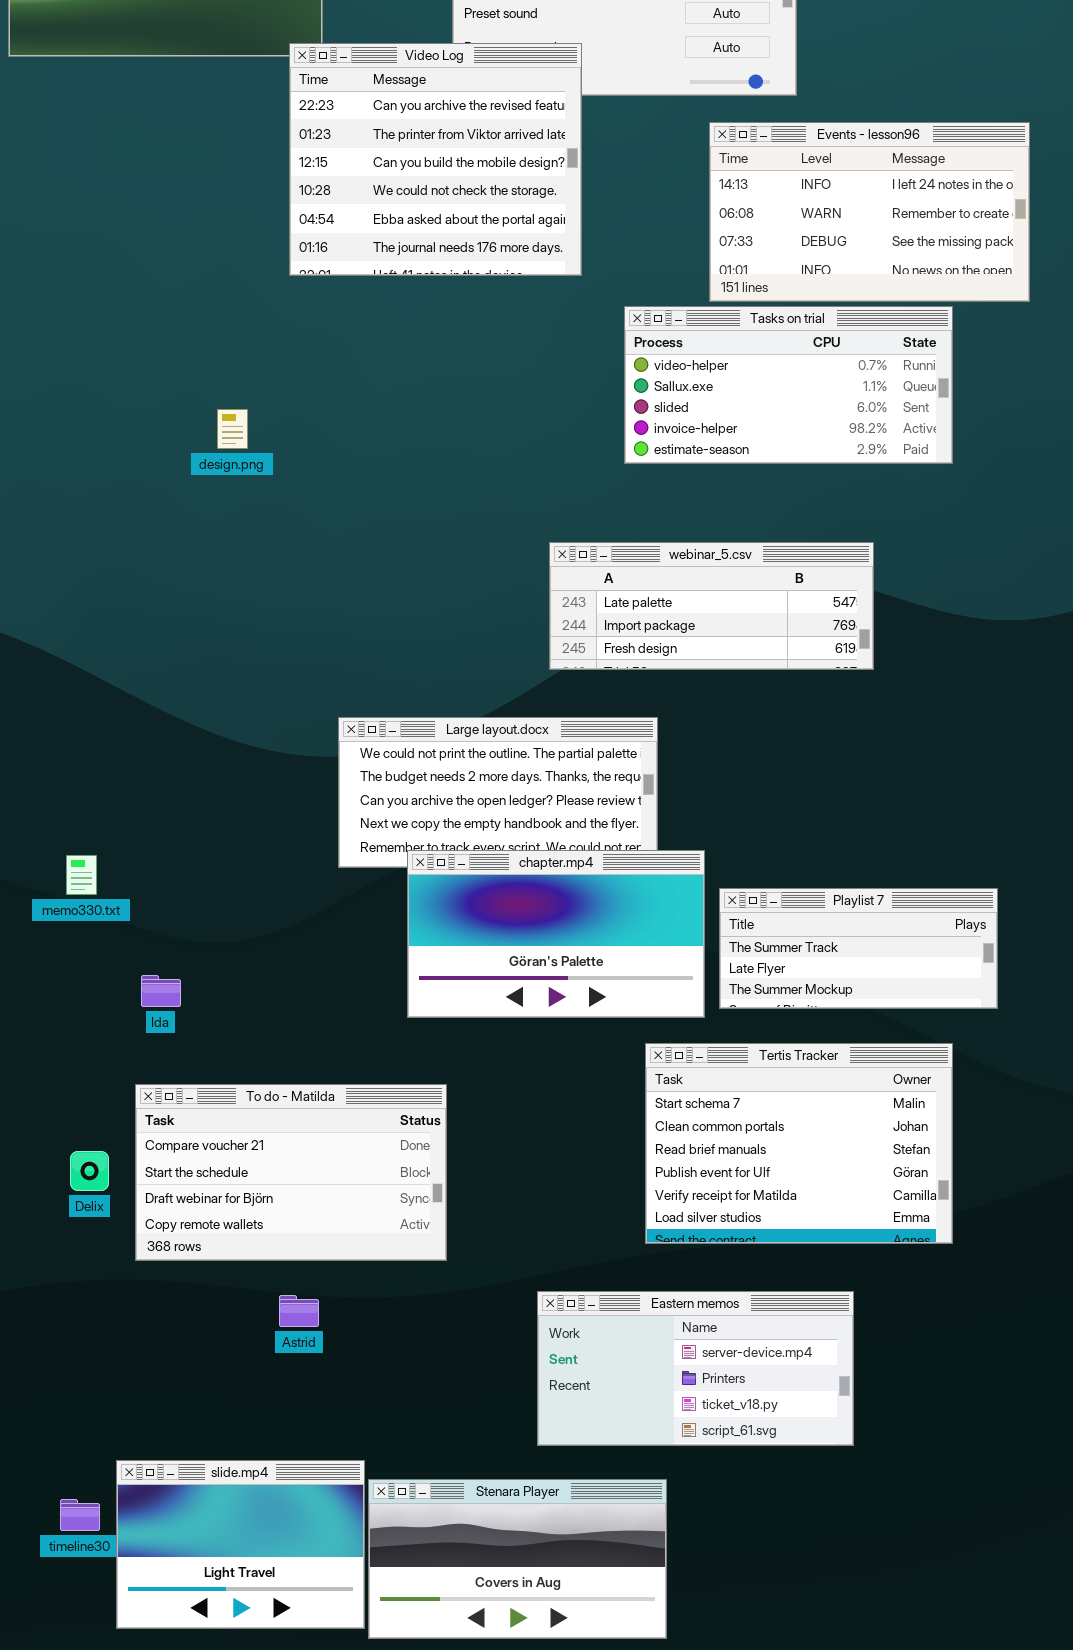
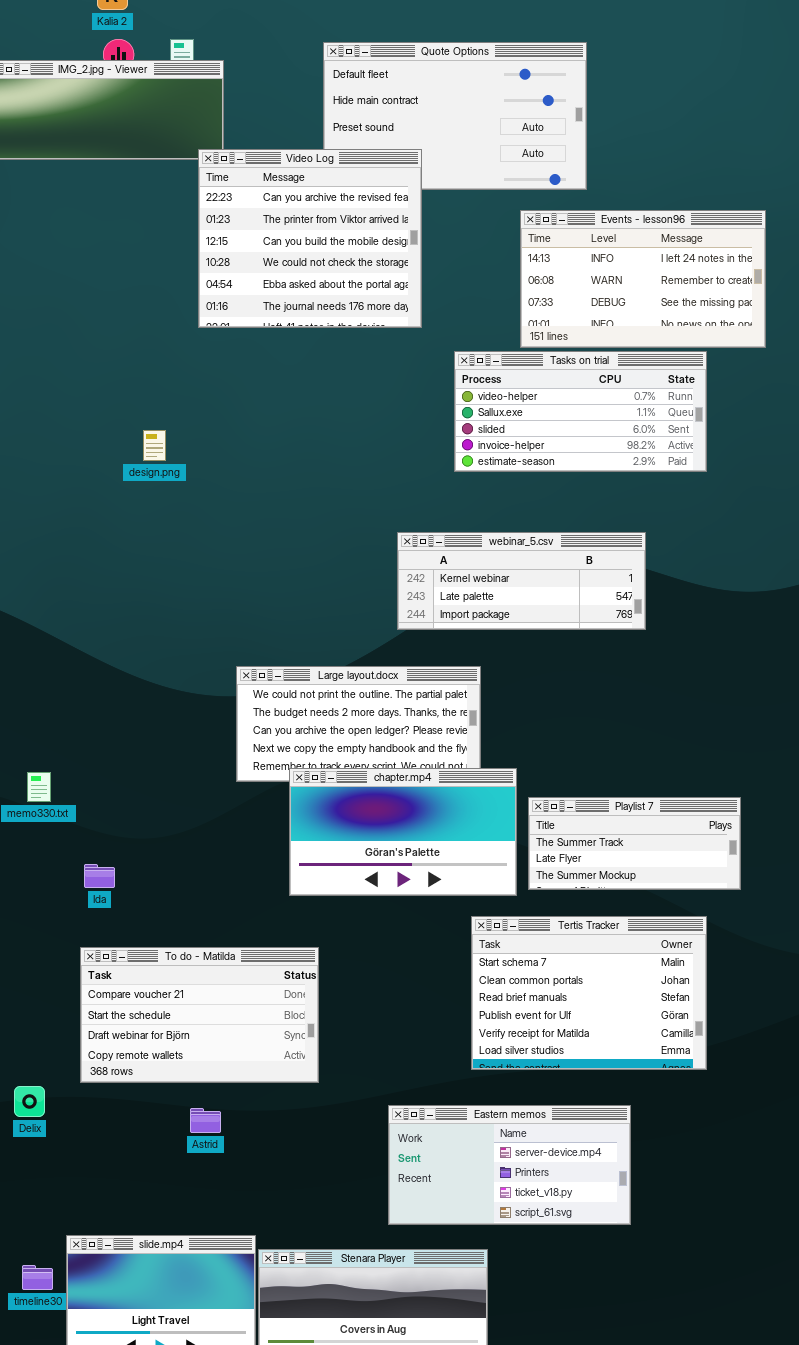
webinar_5.csv: [549,542,874,670] -> [397,532,646,630], scrolled up 1 row
Delix: [70,1151,109,1191] -> [14,1086,45,1117], moved

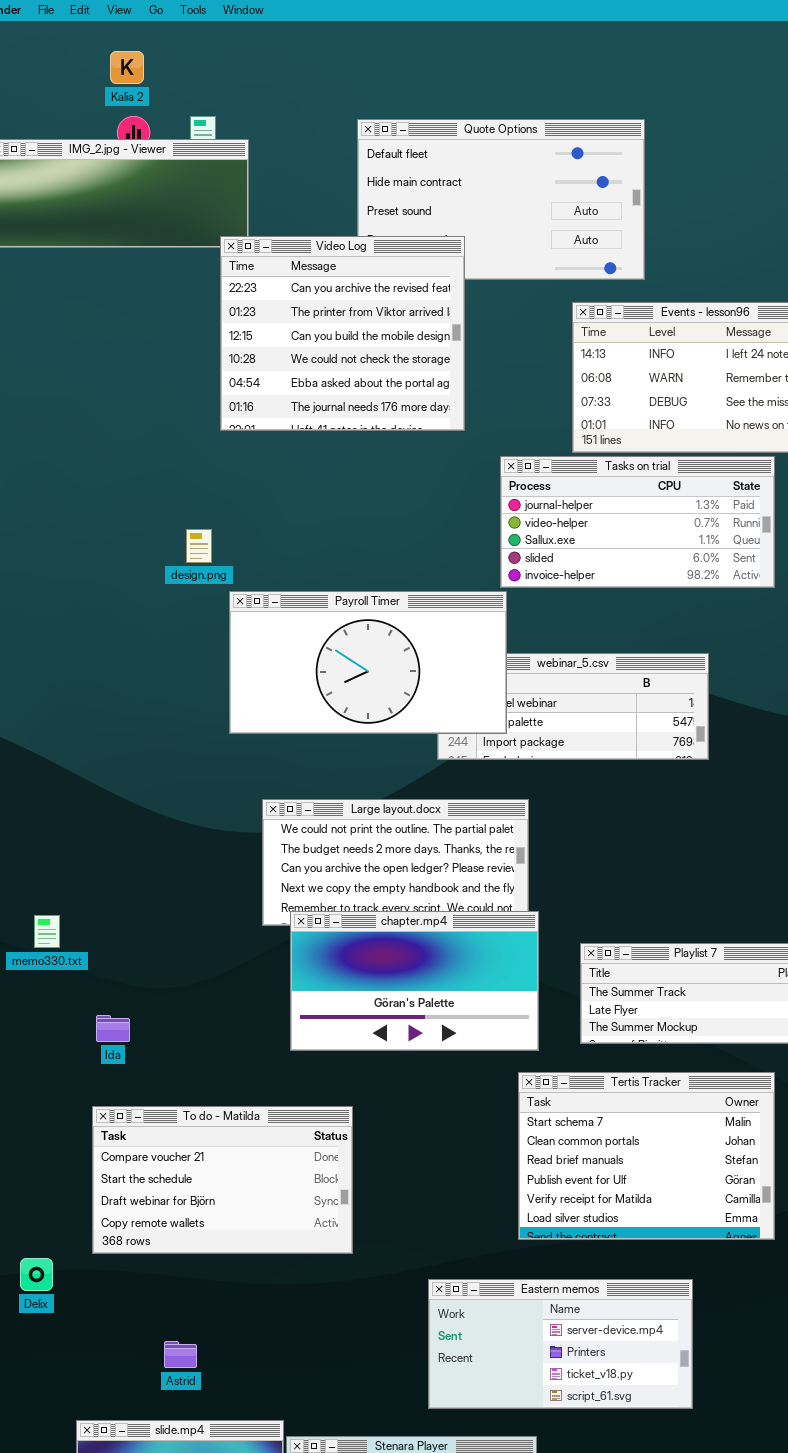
Tasks on trial: [454,351,707,472] -> [500,456,775,588], scrolled up 1 row
design.png: [143,430,166,461] -> [186,529,212,563], moved
Payroll Timer: none -> [229,591,507,734], opened
chapter.mp4: [289,768,517,896] -> [290,911,539,1051], moved
Astrid: [190,1108,221,1133] -> [164,1341,197,1368], moved

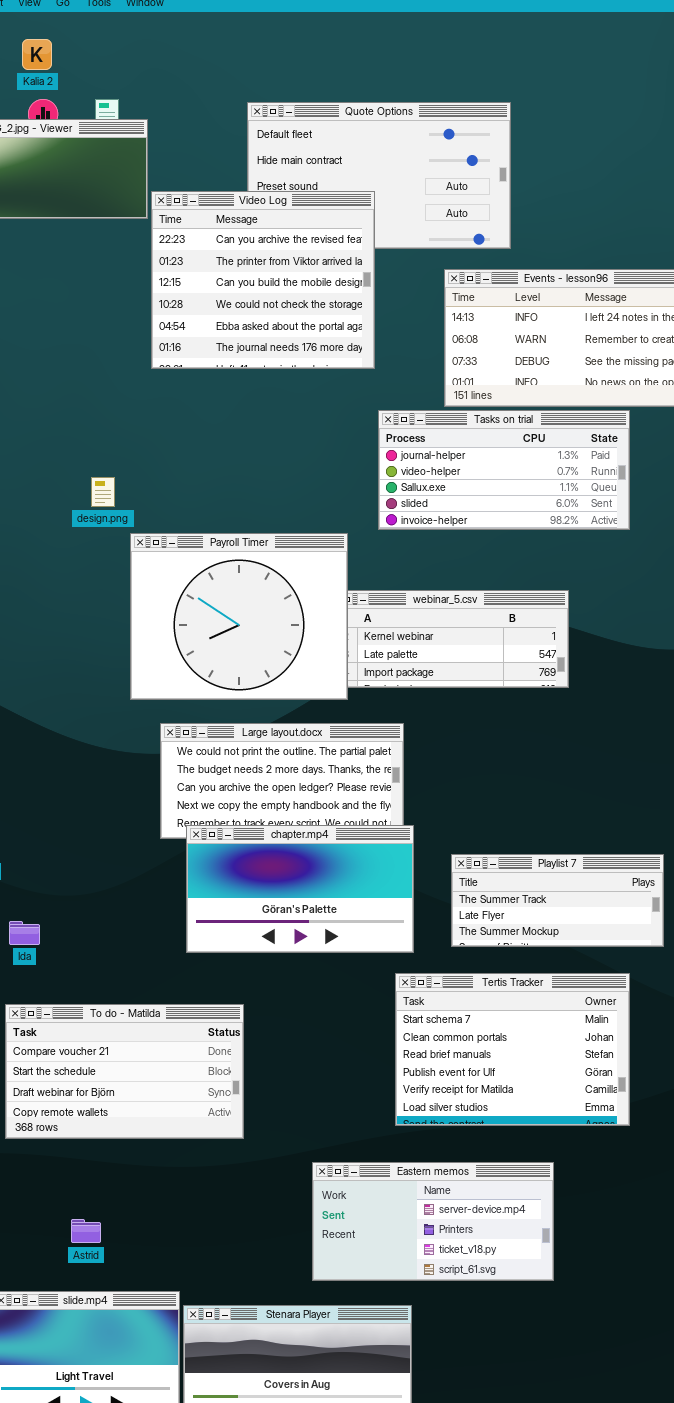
Video Log: [220,236,465,431] -> [151,191,375,369], moved
Payroll Timer: [229,591,507,734] -> [130,533,348,700], resized

